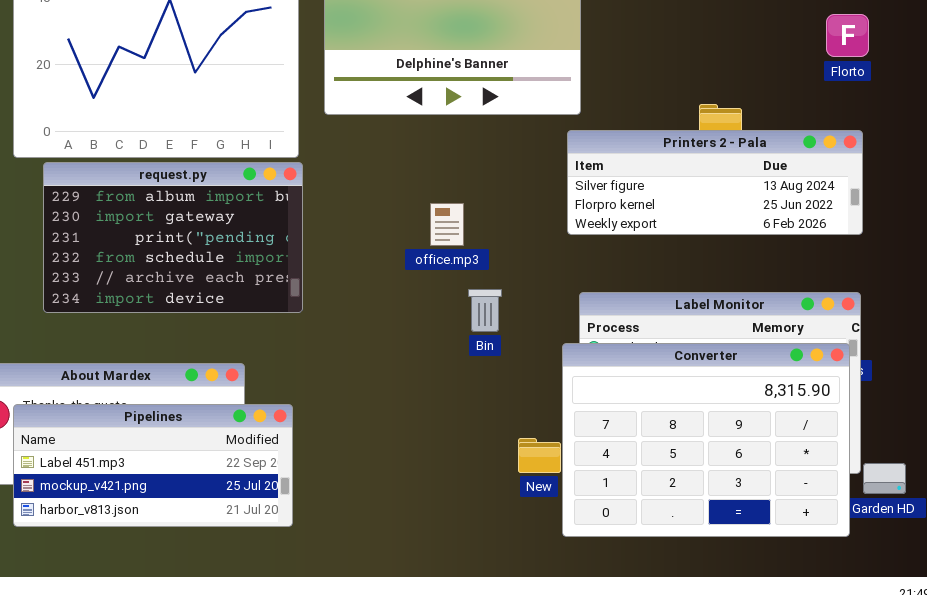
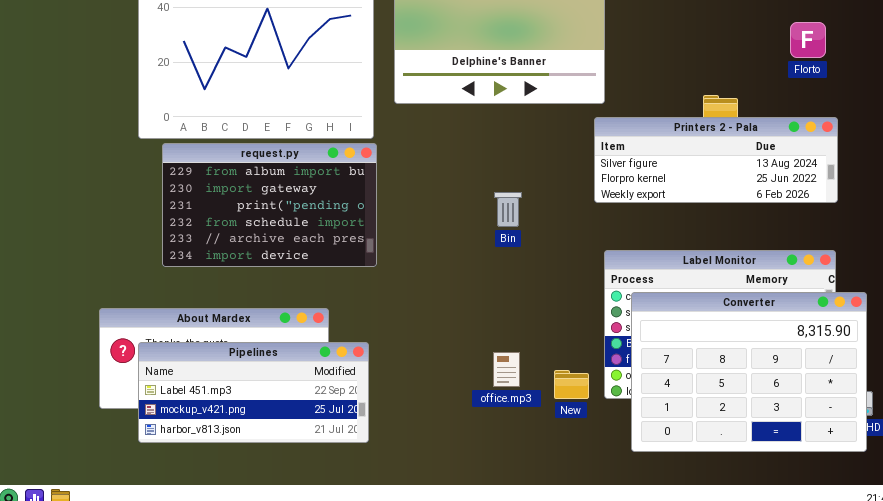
Florto: [826,14,869,57] -> [790,22,826,58], moved
office.mp3: [430,203,464,246] -> [493,352,520,387], moved
Bin: [468,289,502,332] -> [494,192,522,227], moved
Converter: [562,343,850,537] -> [631,292,867,452], moved

